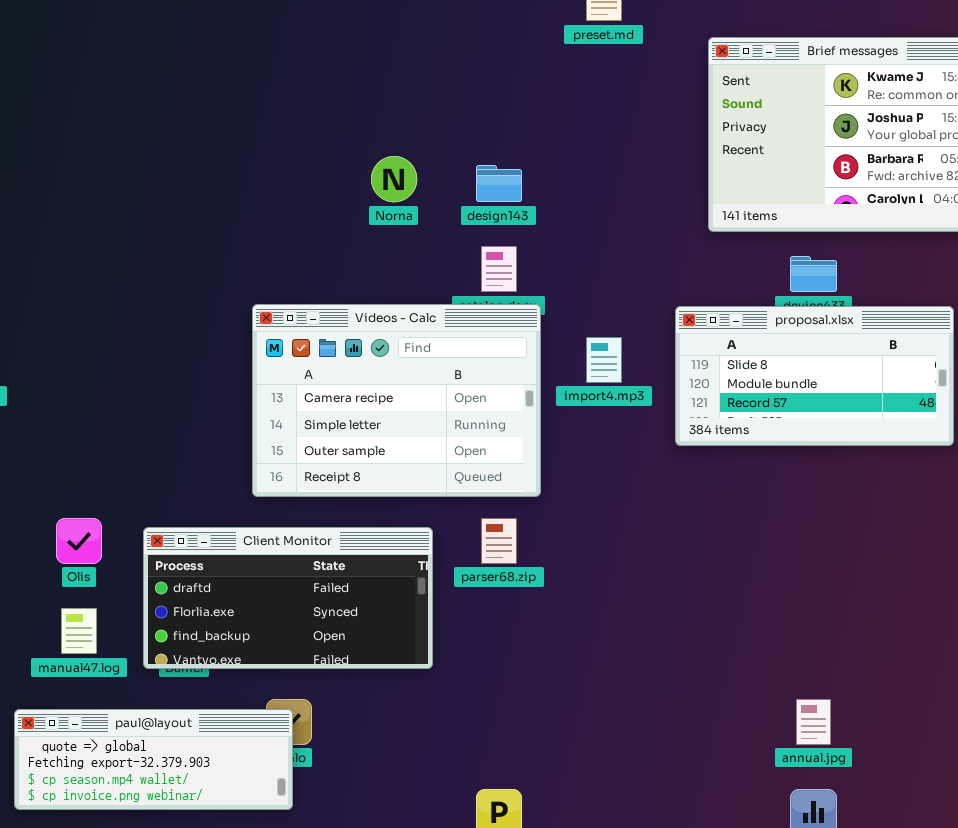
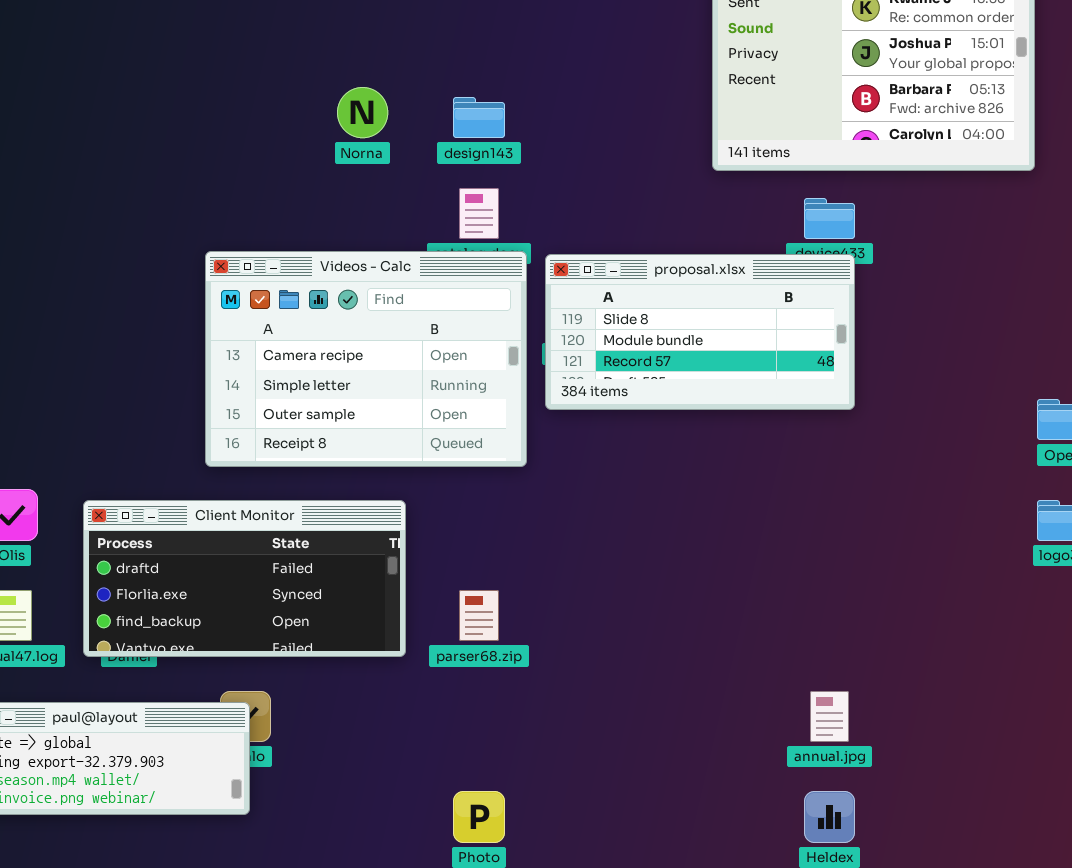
proposal.xlsx: [675,306,954,446] -> [545,254,855,410], moved
parser68.zip: [481,518,517,564] -> [459,590,499,641], moved

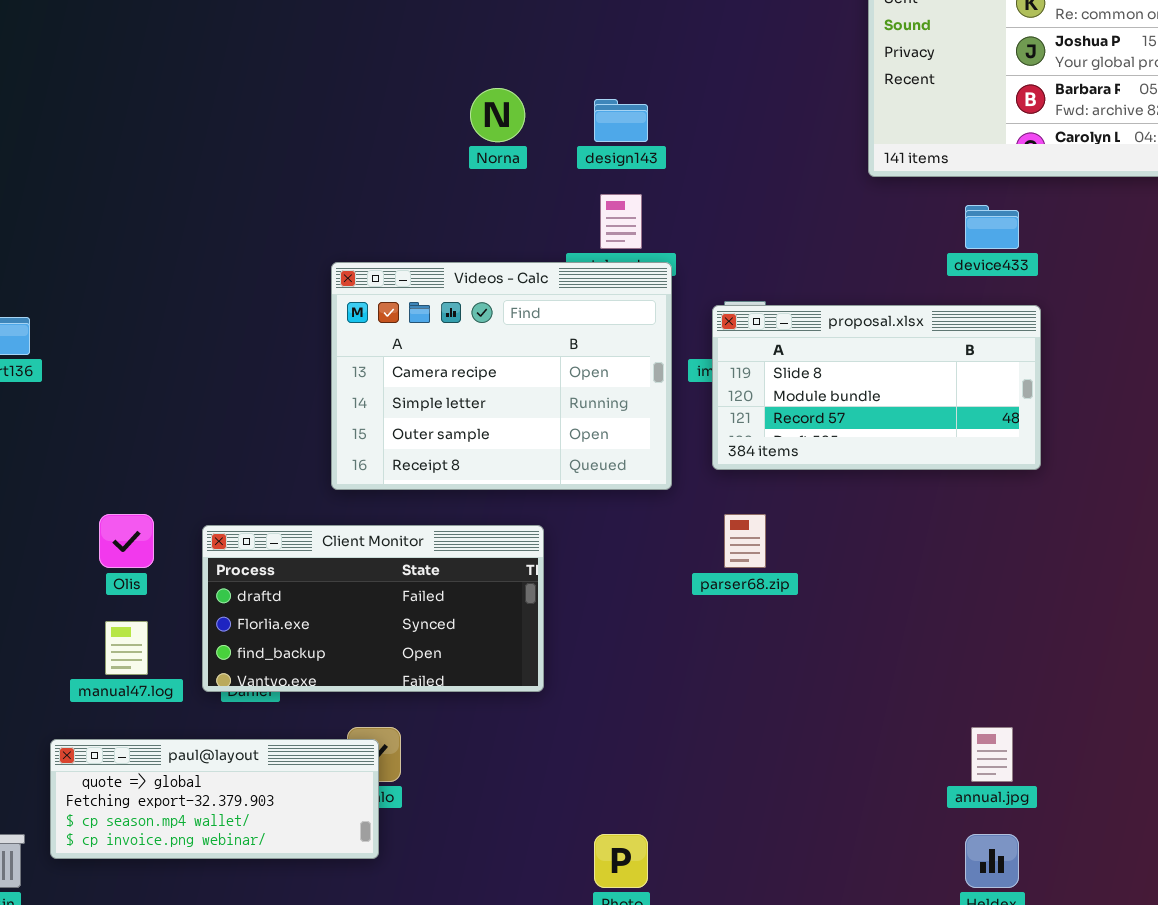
proposal.xlsx: [545,254,855,410] -> [712,305,1041,470], moved
parser68.zip: [459,590,499,641] -> [724,514,766,568], moved

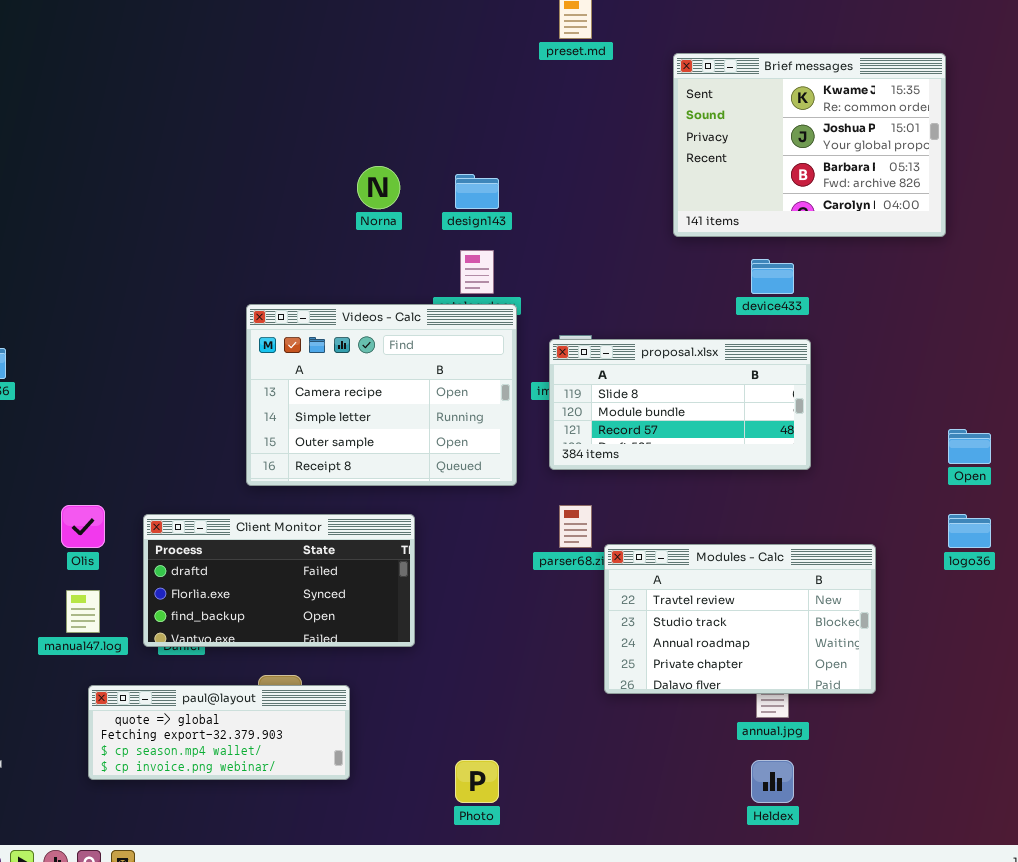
Modules - Calc: none -> [604,544,876,694], opened
paul@layout: [50,739,379,859] -> [88,685,350,780], moved

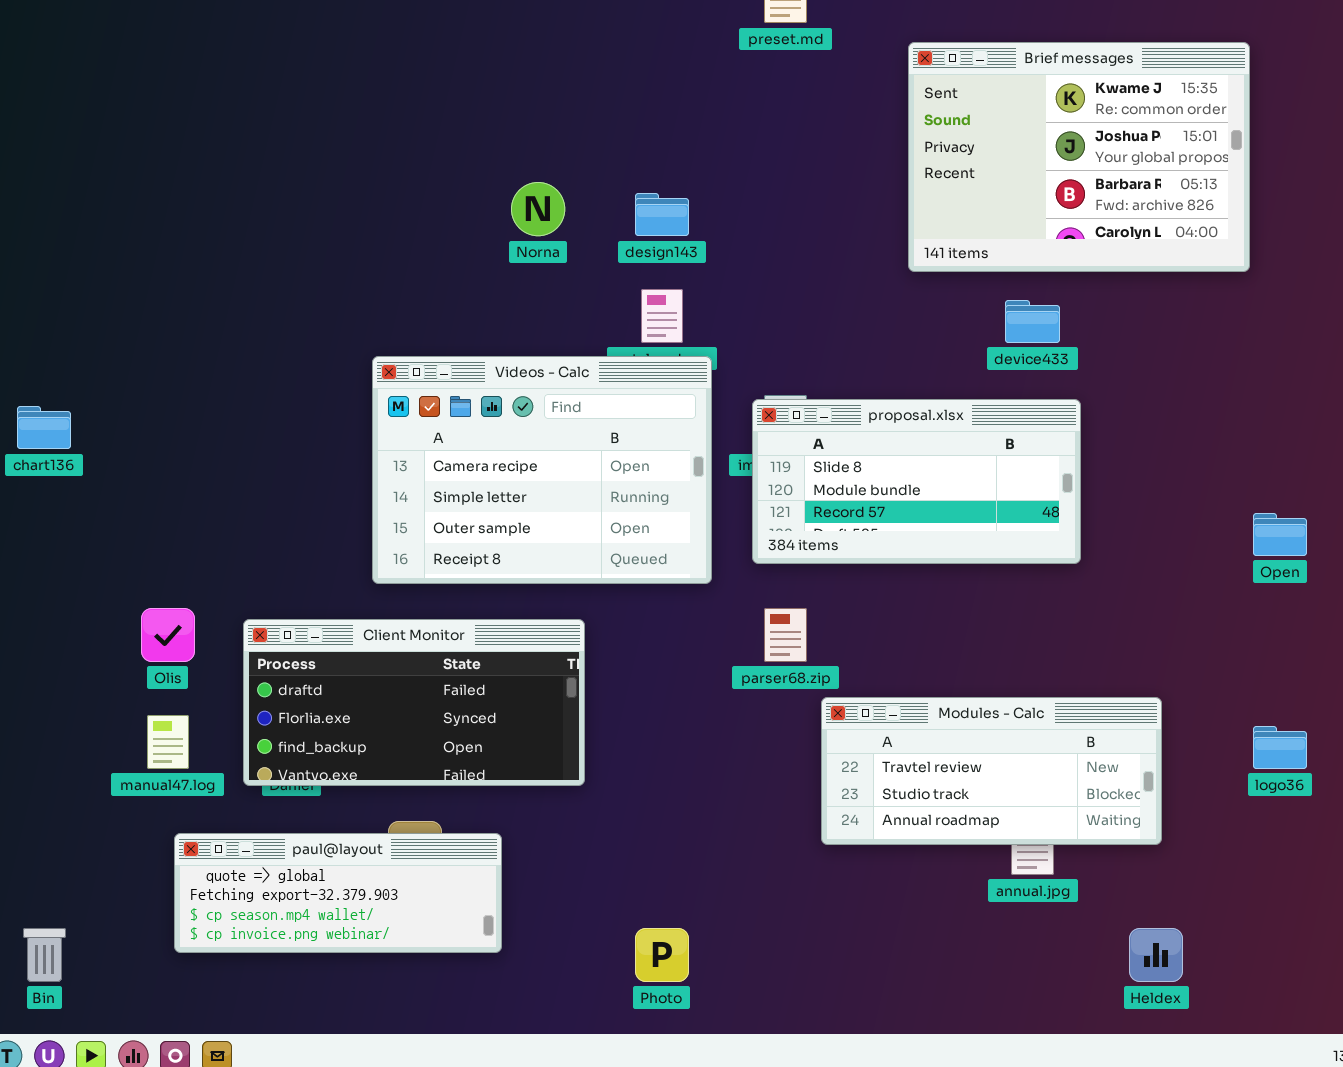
logo36: [948,514,991,548] -> [1253,726,1307,769], moved
Modules - Calc: [604,544,876,694] -> [821,697,1162,845], resized
Heldex: [751,760,794,803] -> [1129,928,1183,982], moved

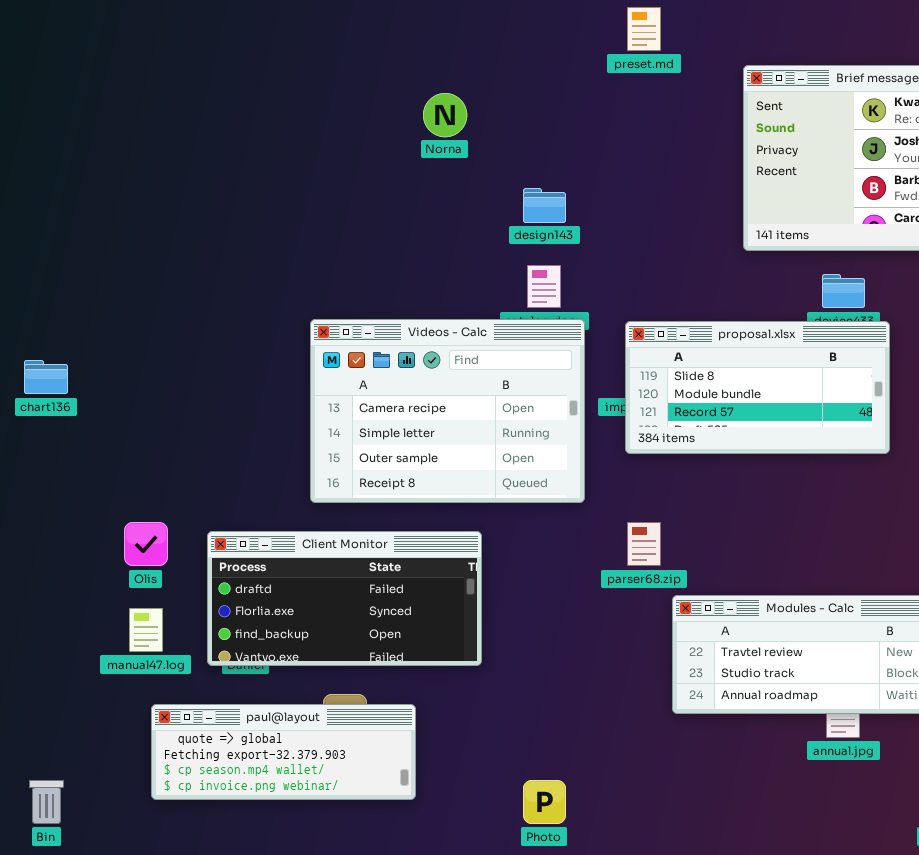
Norna: [511,182,565,236] -> [423,93,467,137], moved
proposal.xlsx: [752,399,1081,564] -> [625,321,890,454], moved

